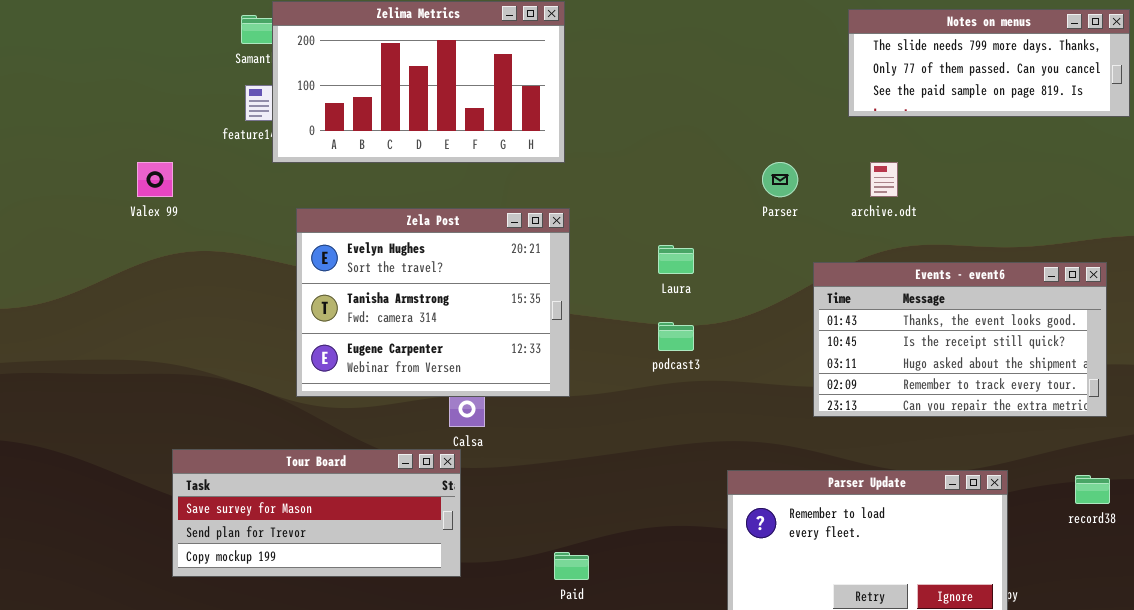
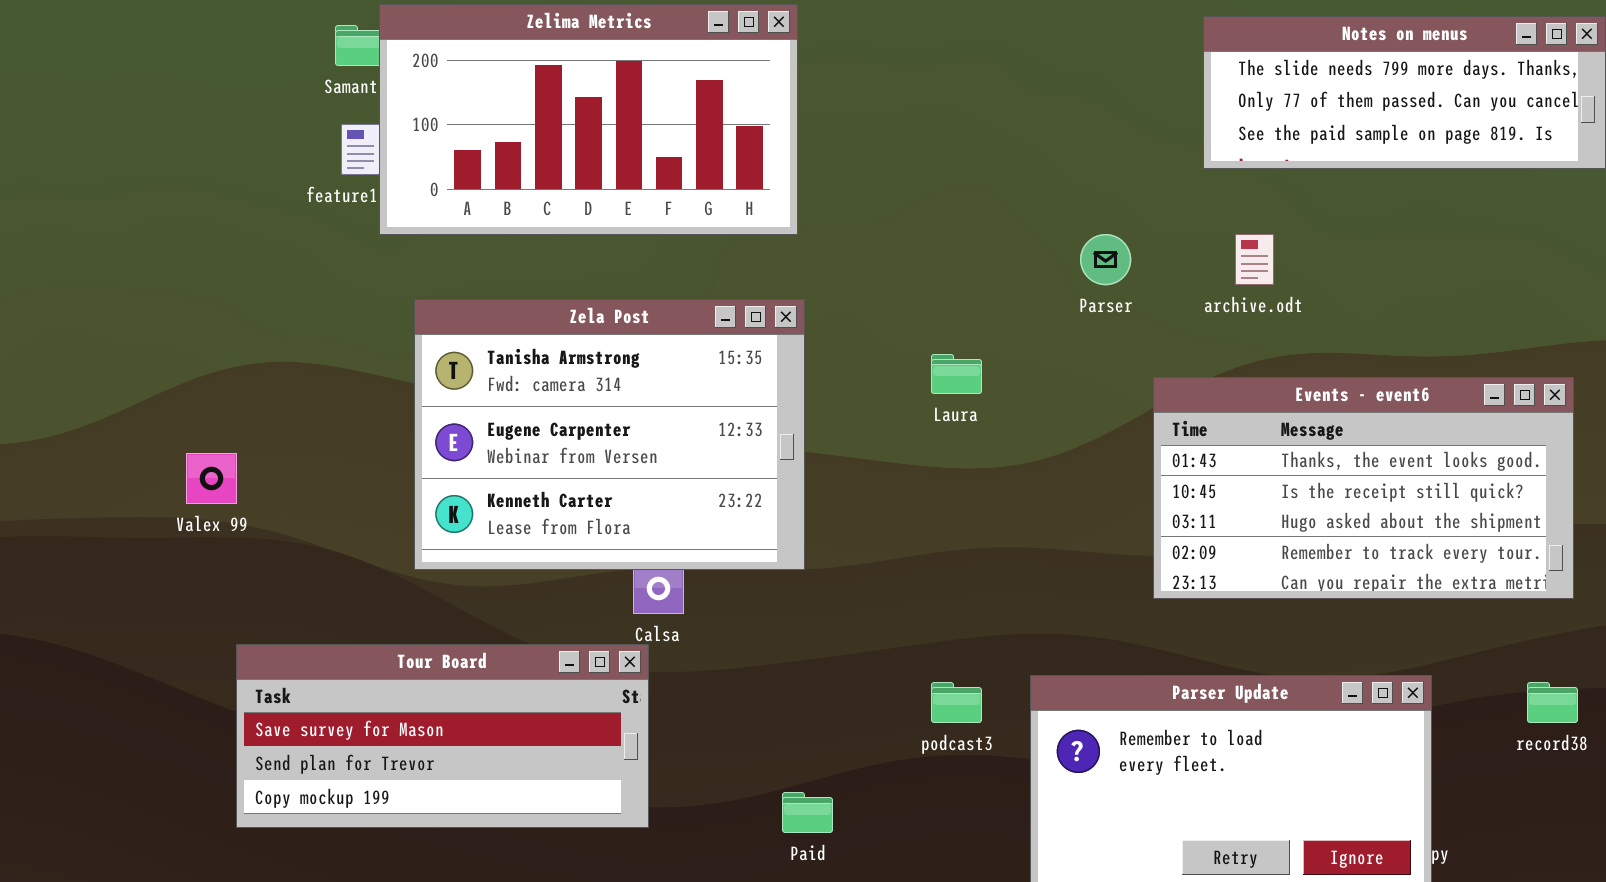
Valex 99: [137,162,173,197] -> [186,453,237,504], moved
Zela Post: [296,208,570,397] -> [414,299,805,570], scrolled down 1 row
podcast3: [658,322,694,351] -> [931,682,982,723], moved

